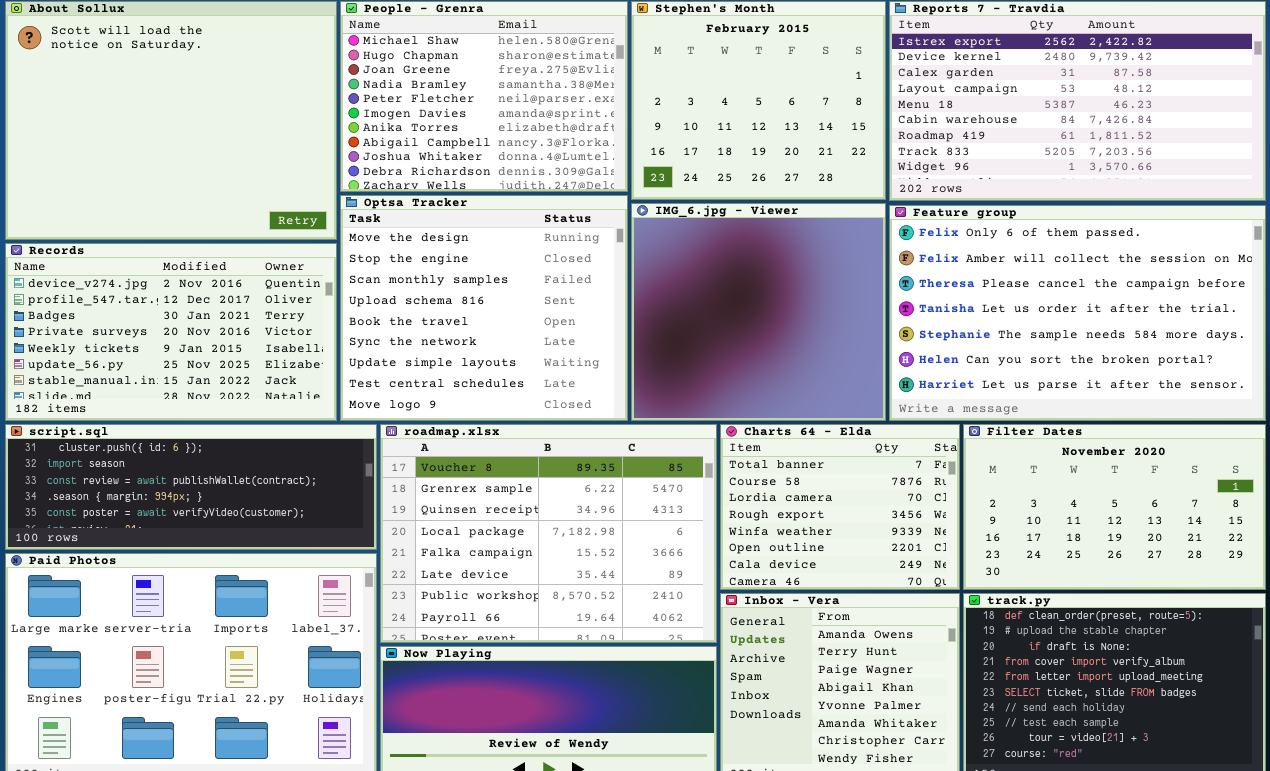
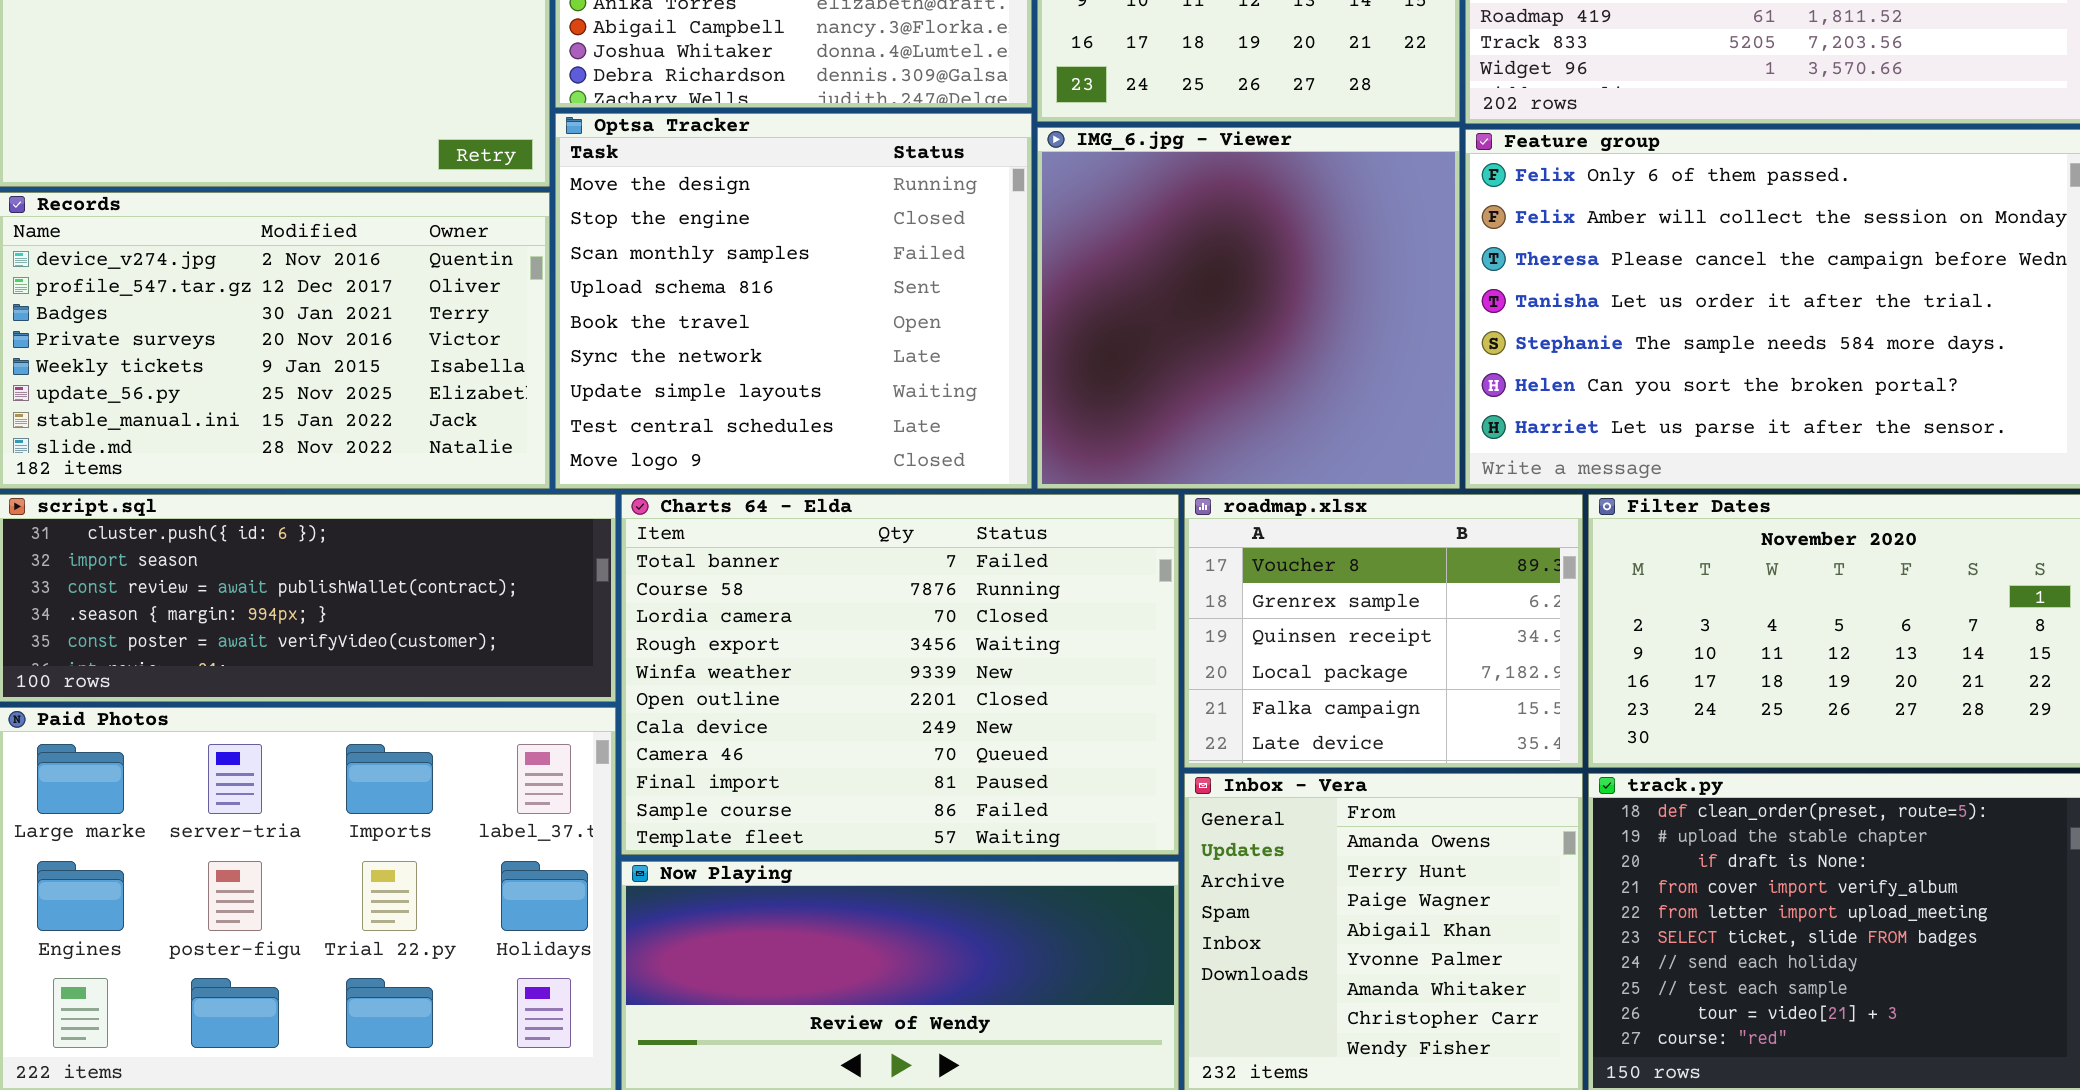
roadmap.xlsx: [380,424,717,643] -> [1184,494,1583,768], moved, resized
Charts 64 - Elda: [720,424,960,590] -> [621,494,1179,855], moved, resized

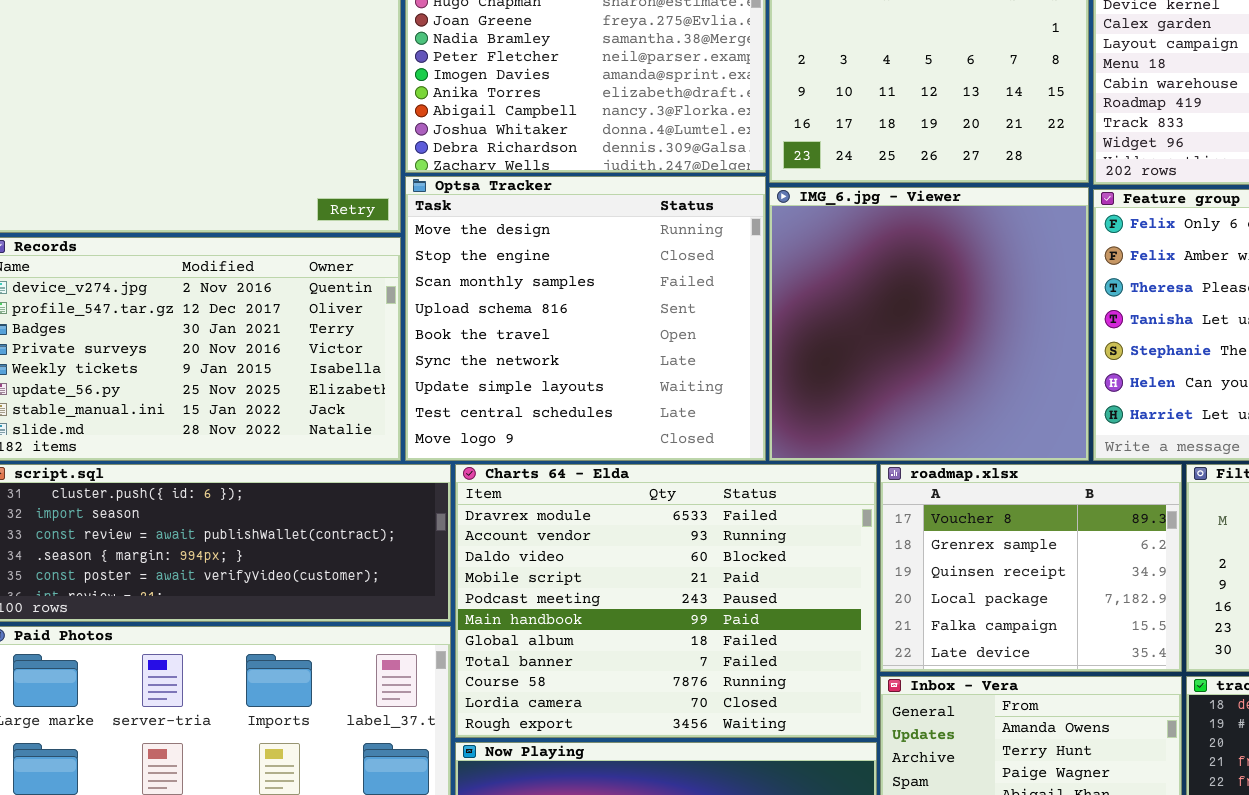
Charts 64 - Elda: [621,494,1179,855] -> [455,464,877,738], scrolled up 7 rows

